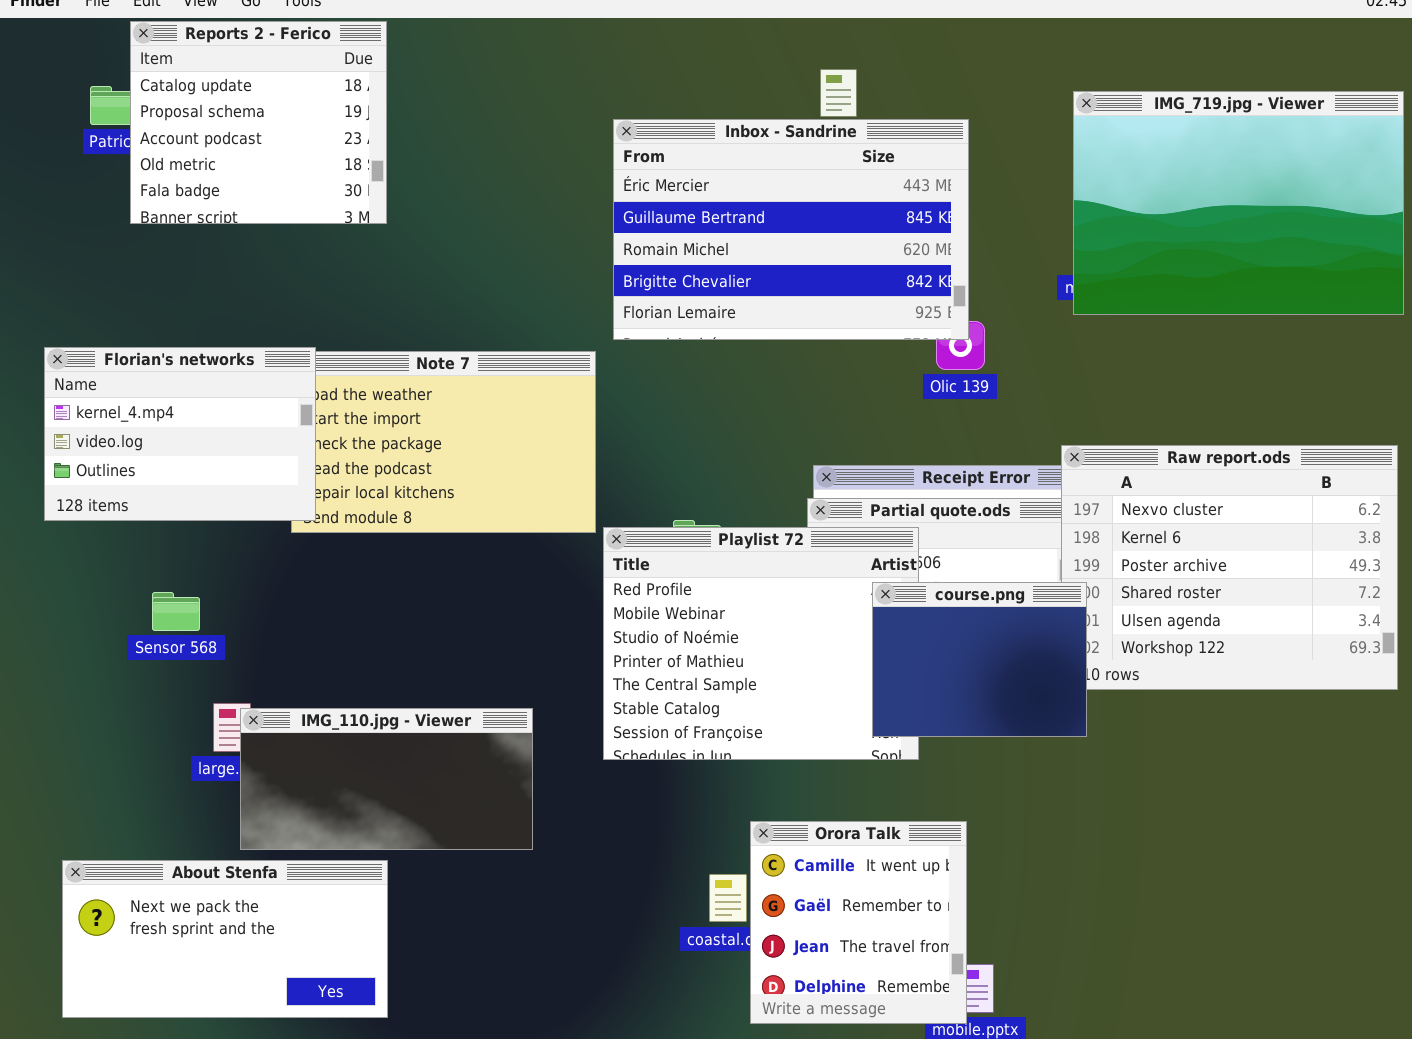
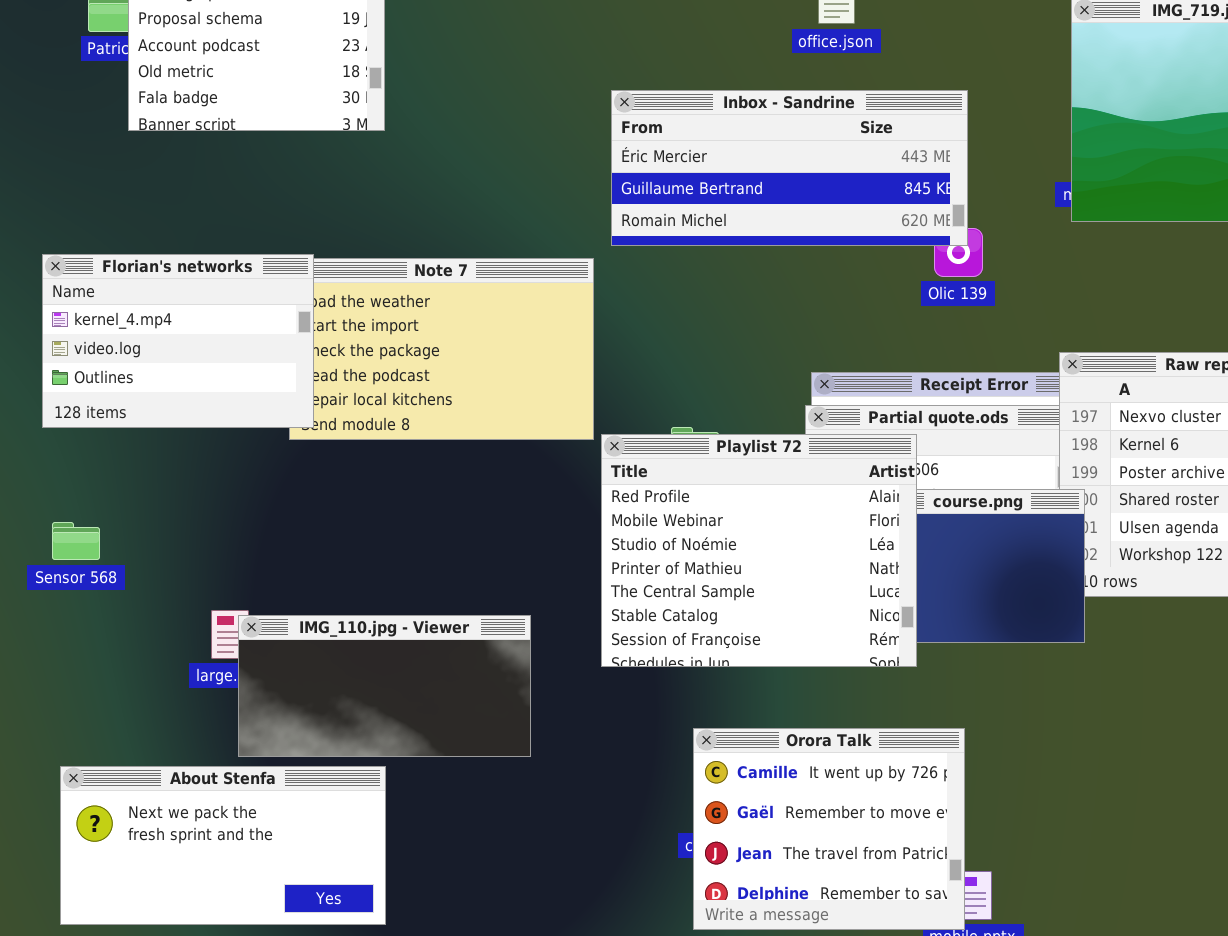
Inbox - Sandrine: [613,119,969,340] -> [611,90,968,246], resized
Playlist 72: [603,527,919,760] -> [601,434,917,667], raised
Sensor 568: [152,592,200,631] -> [52,522,100,560], moved
Orora Talk: [750,821,967,1024] -> [693,728,965,930], resized

